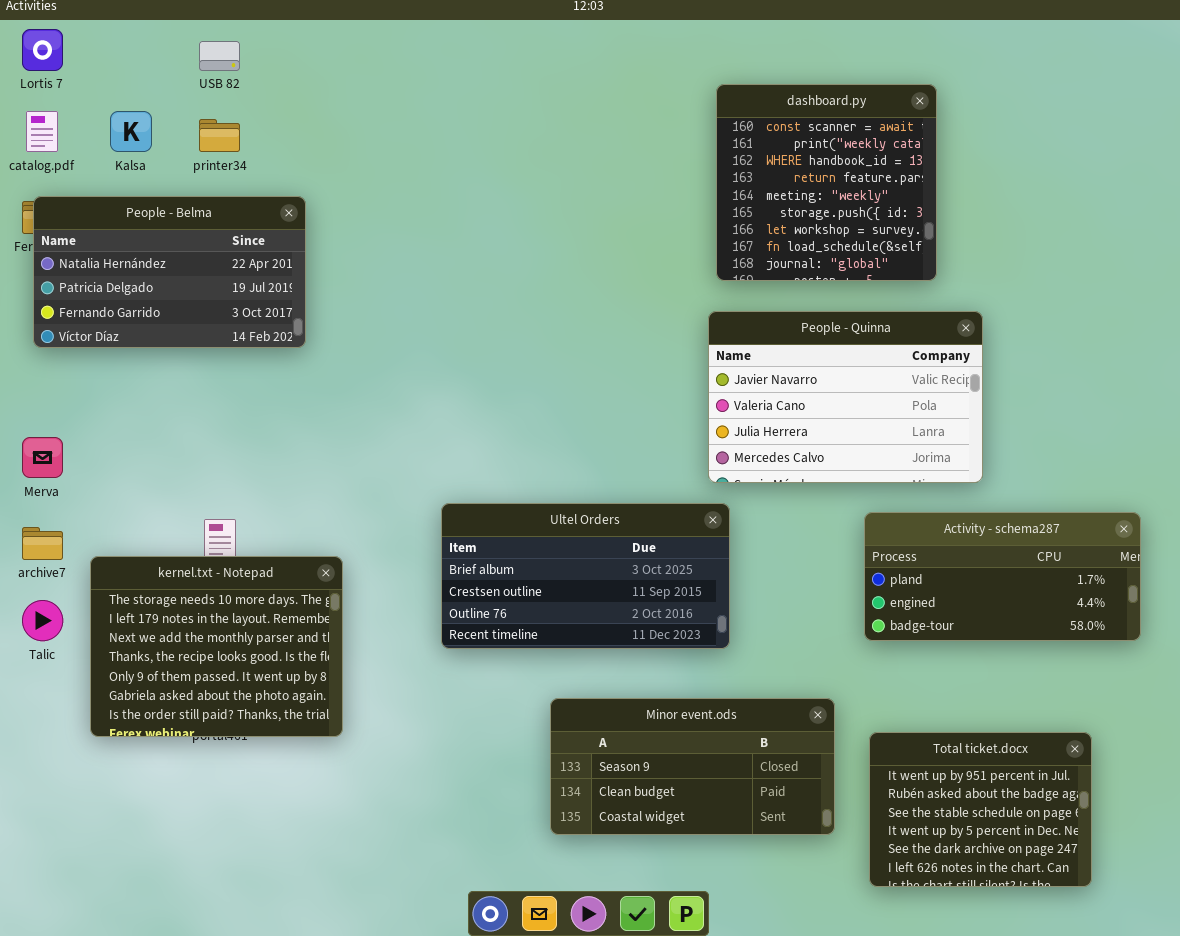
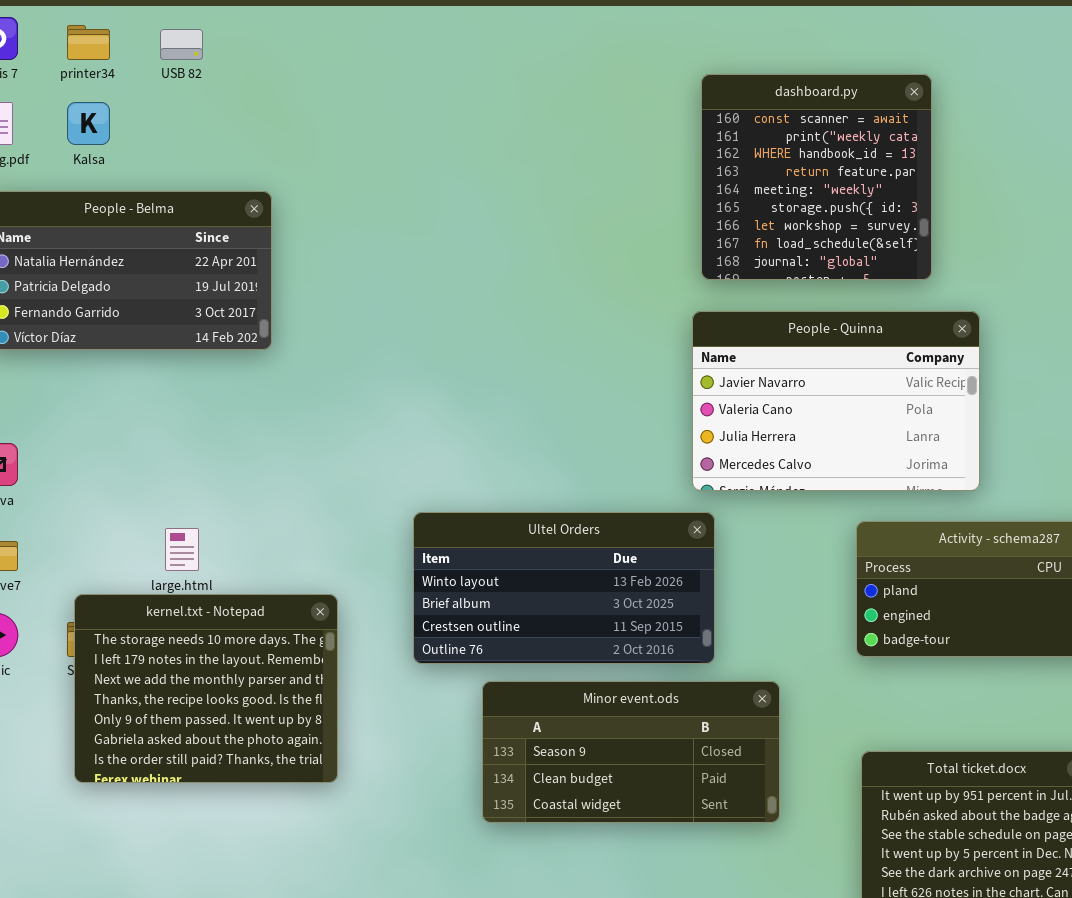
printer34: [199,119,240,152] -> [67,25,110,60], moved
Ultel Orders: [441,503,730,649] -> [413,512,715,664], scrolled up 1 row
kernel.txt - Notepad: [90,556,343,737] -> [74,594,338,783], moved
Minor event.ods: [550,698,835,835] -> [482,681,780,823], moved

